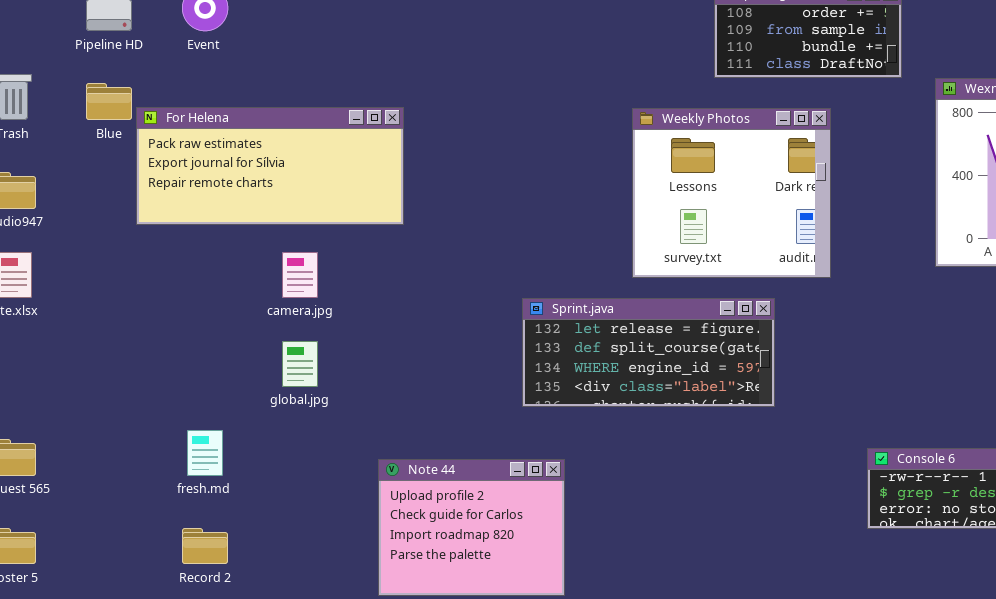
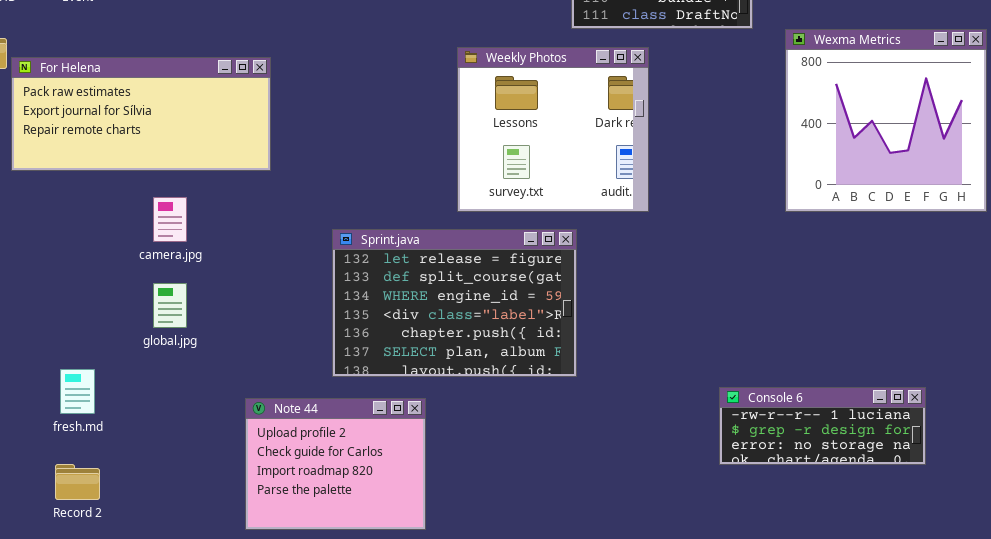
Weekly Photos: [632,108,831,278] -> [457,47,649,212], moved
Sprint.java: [522,298,775,407] -> [332,229,577,377], moved, resized

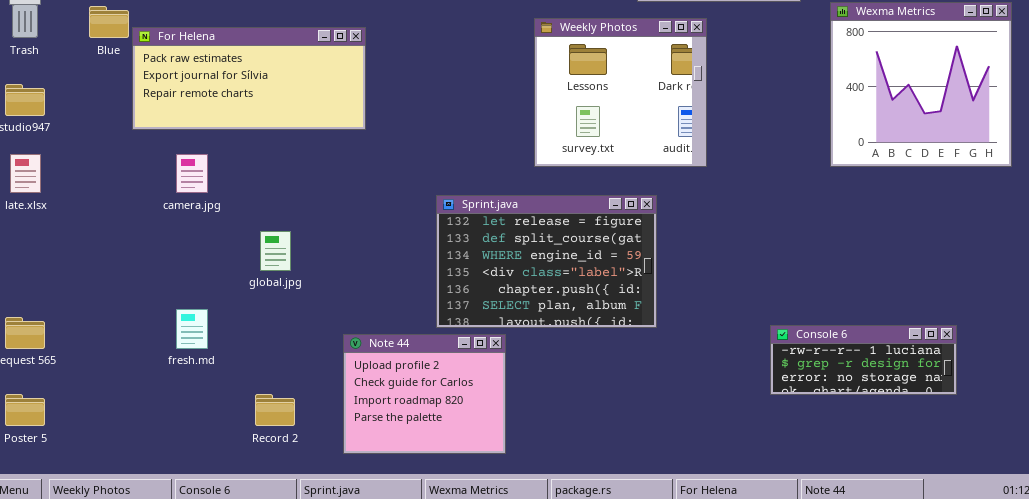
camera.jpg: [153,197,187,242] -> [176,154,208,193], moved
Sprint.java: [332,229,577,377] -> [436,195,657,328], moved
Record 2: [55,464,100,500] -> [255,394,295,426], moved

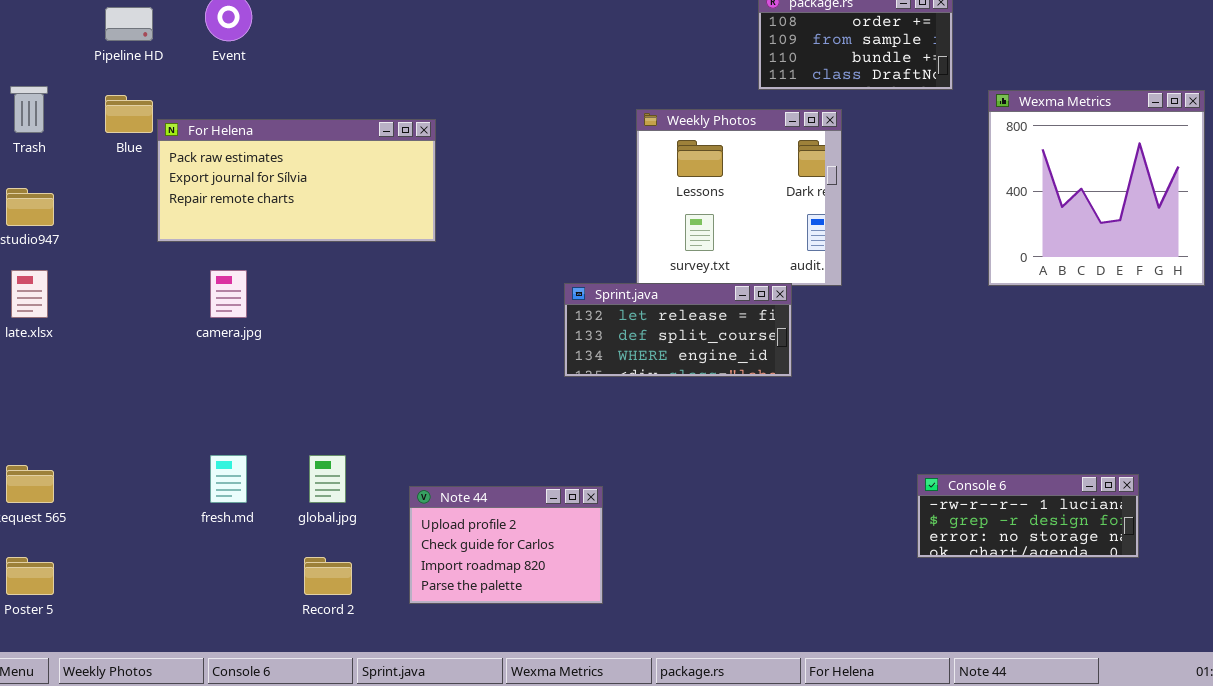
Sprint.java: [436,195,657,328] -> [564,283,792,377], moved, resized
global.jpg: [260,231,291,271] -> [309,455,346,503], moved
Note 44: [343,334,506,454] -> [409,486,603,604], resized

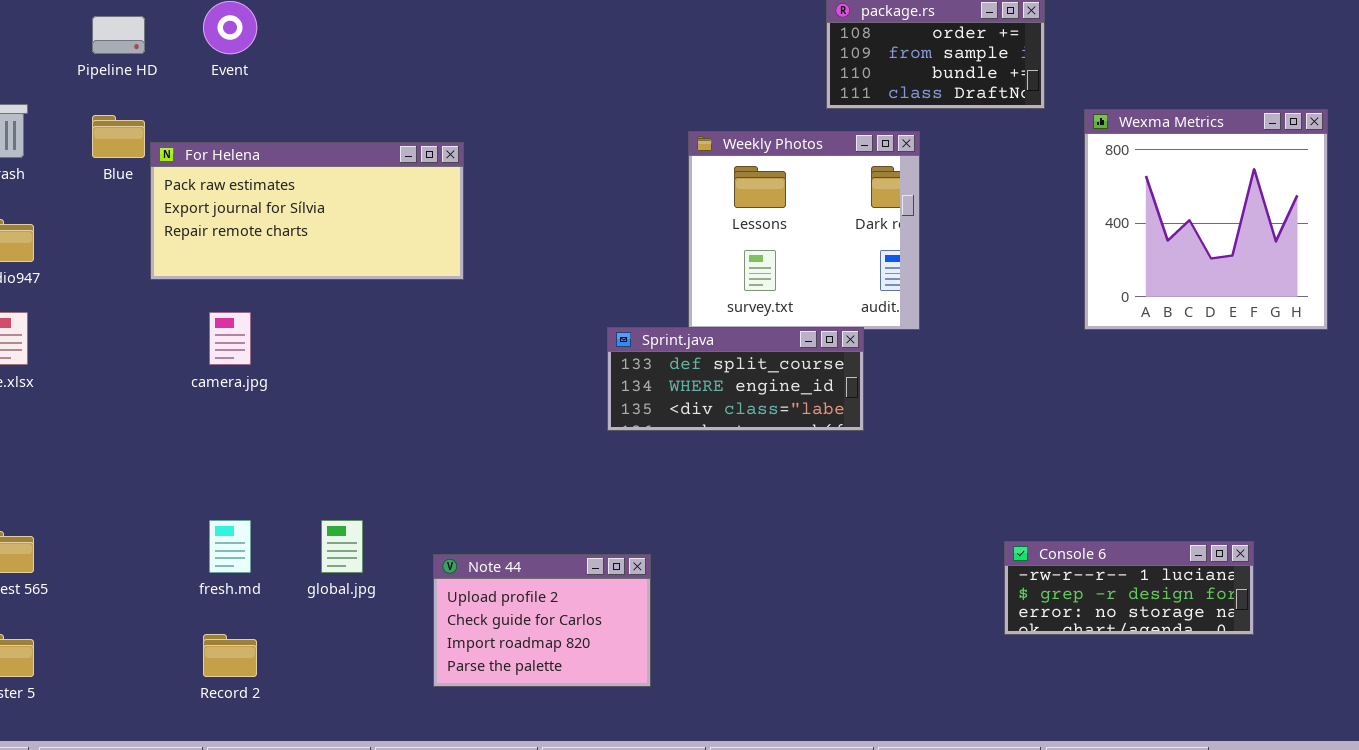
Sprint.java: [564,283,792,377] -> [607,327,864,431], scrolled down 1 row
Record 2: [304,557,352,595] -> [203,634,257,677], moved

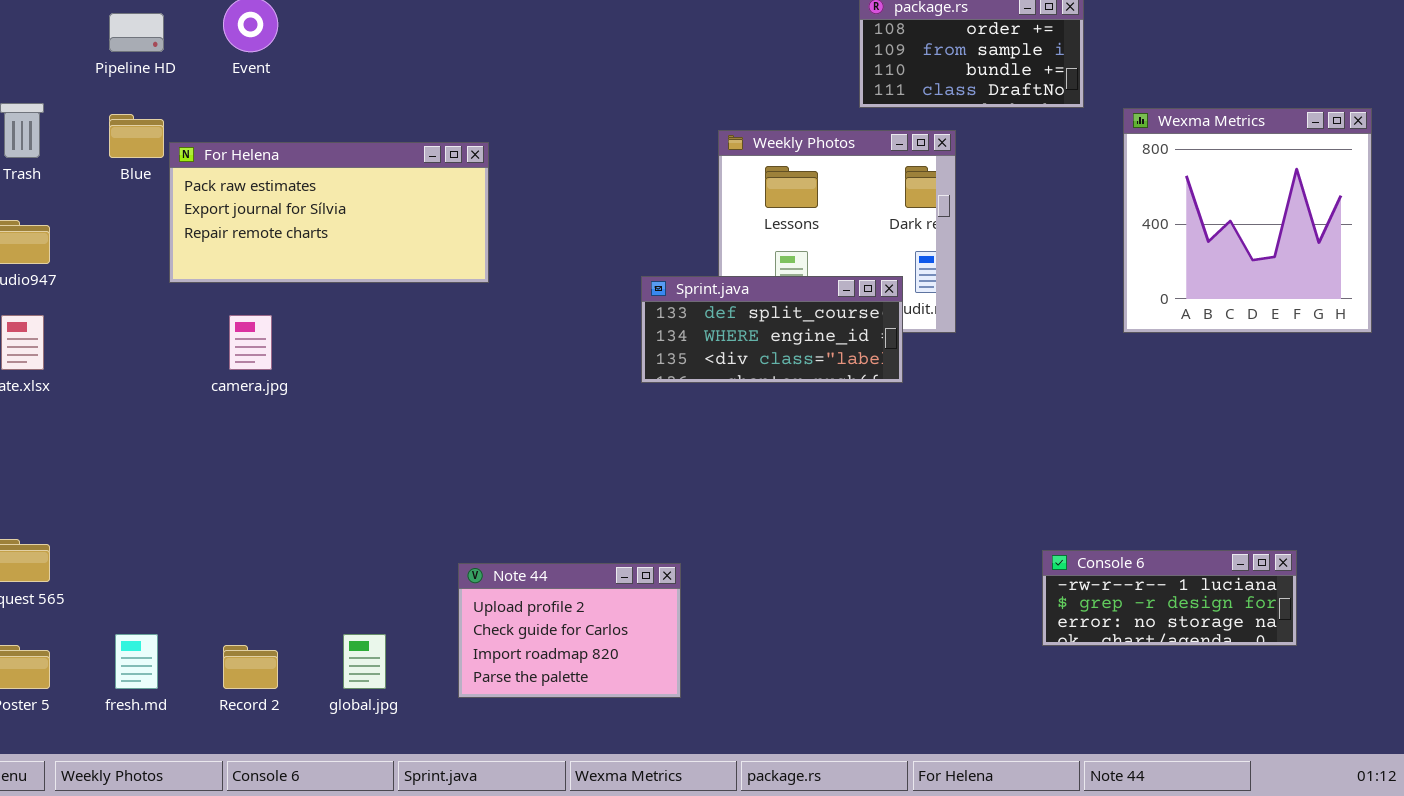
Sprint.java: [607,327,864,431] -> [641,276,903,383], moved
fresh.md: [209,520,251,573] -> [115,634,158,689], moved
global.jpg: [321,520,363,573] -> [343,634,386,689], moved

